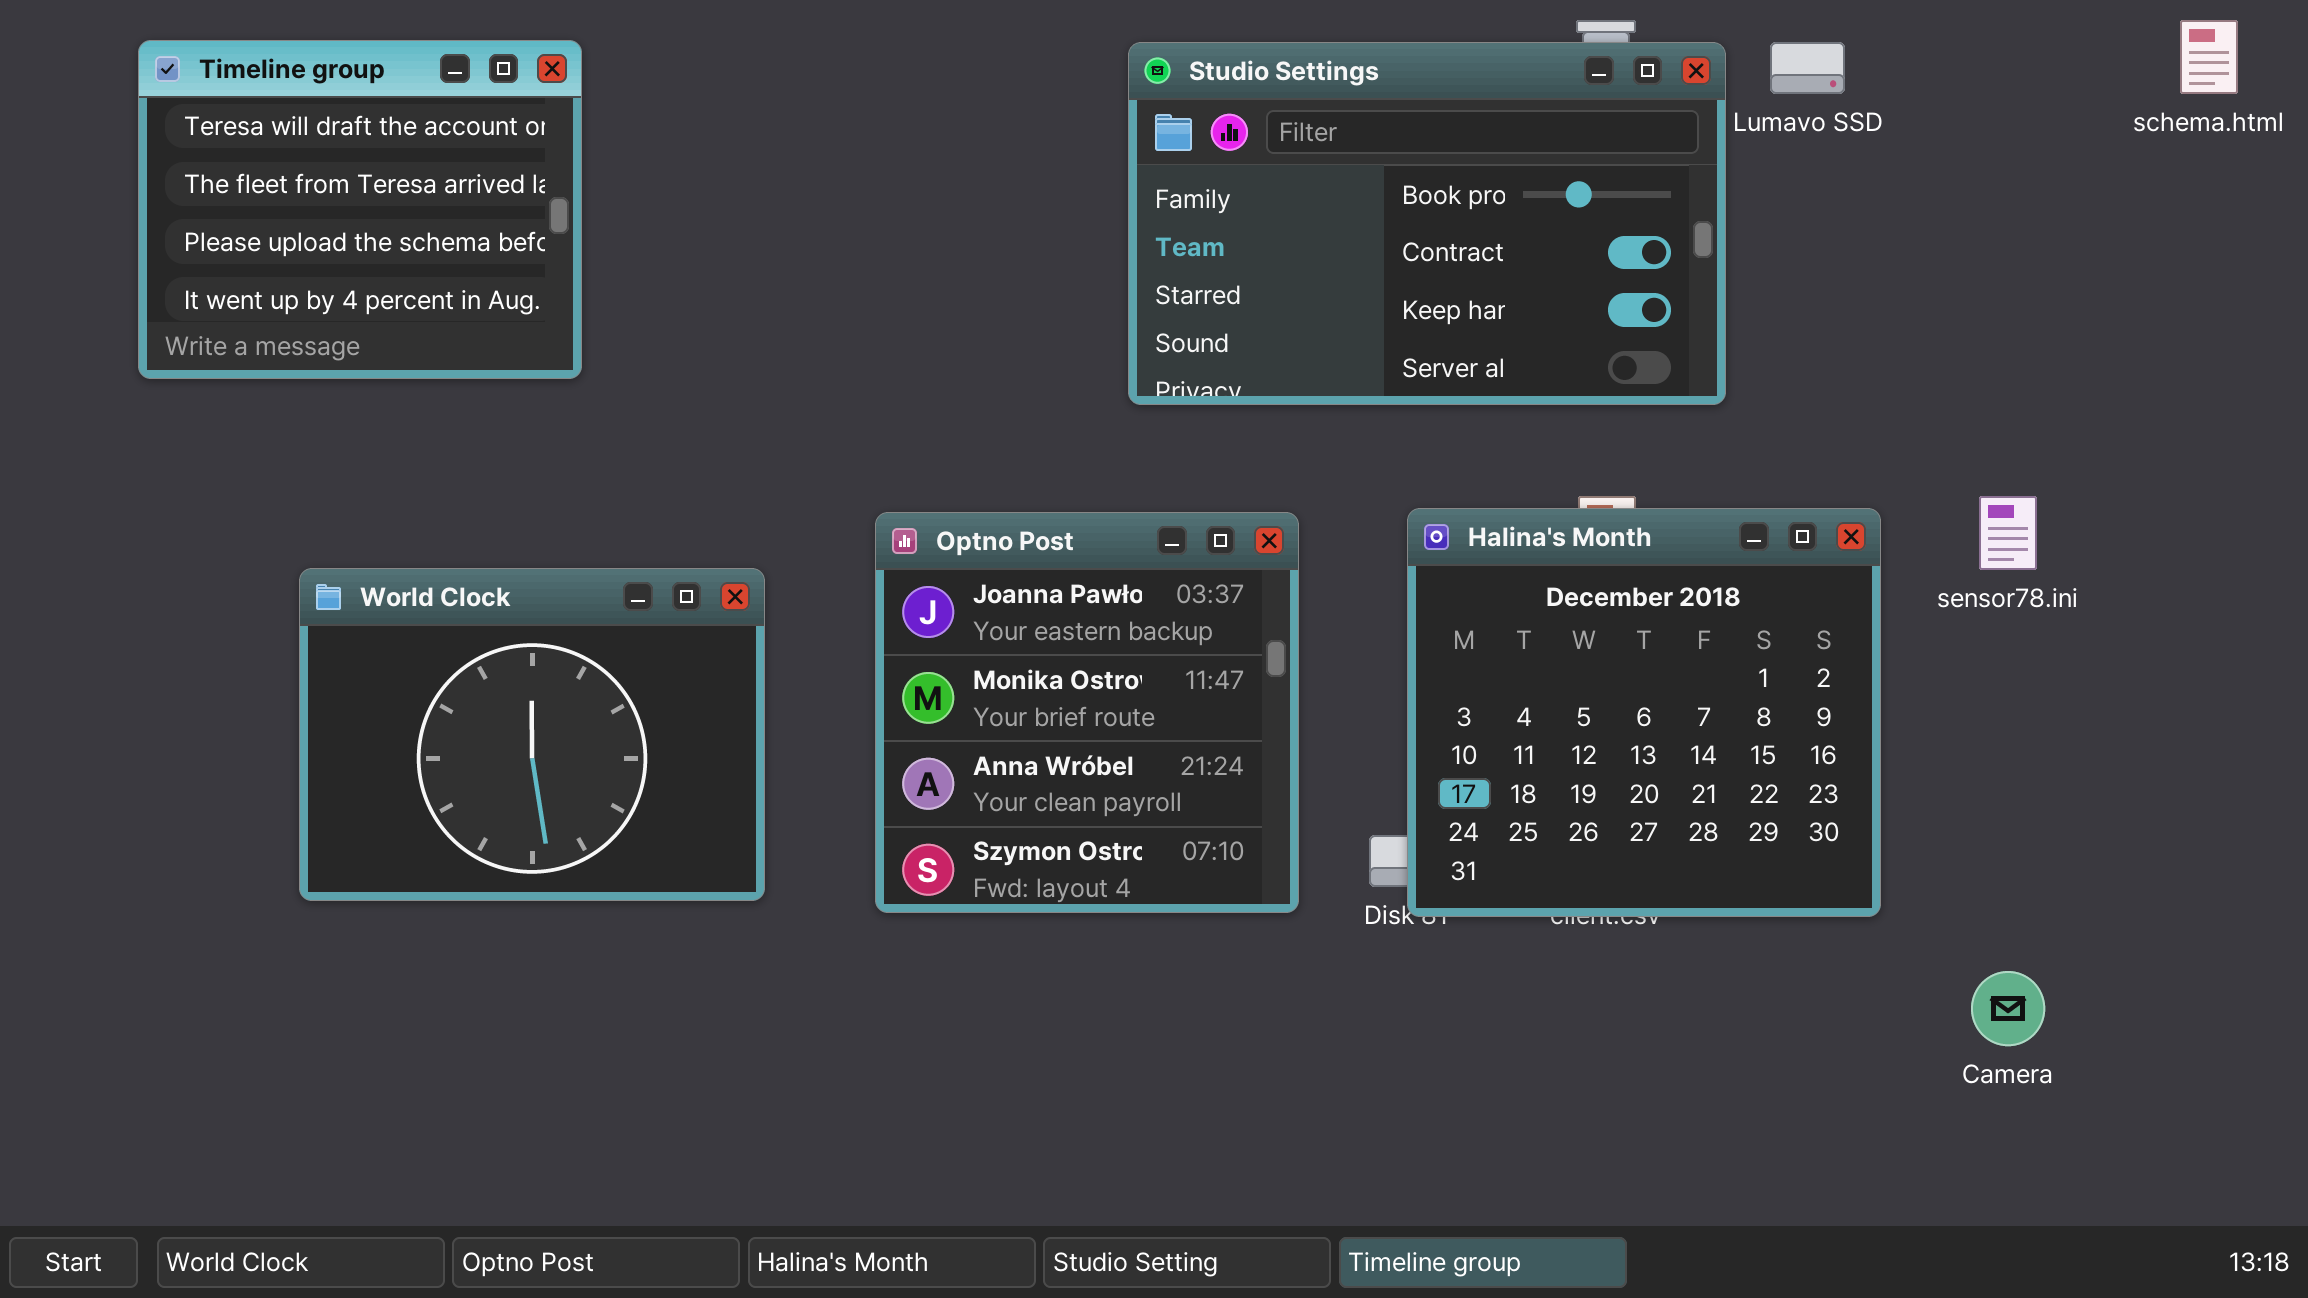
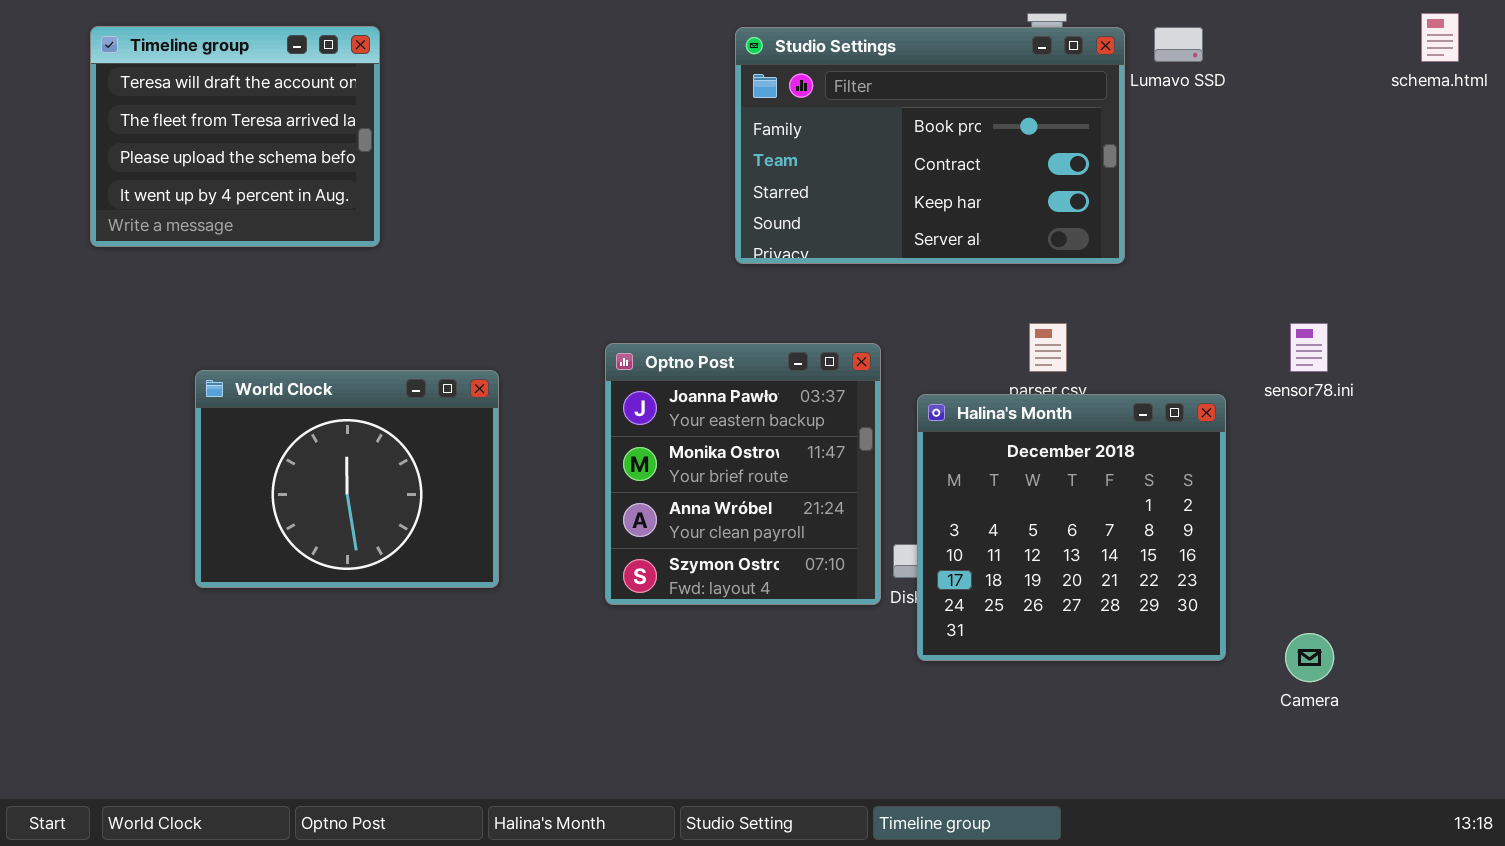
Halina's Month: [1407,508,1881,917] -> [917,394,1226,661], moved
Optno Post: [875,512,1299,913] -> [605,343,881,605], moved

